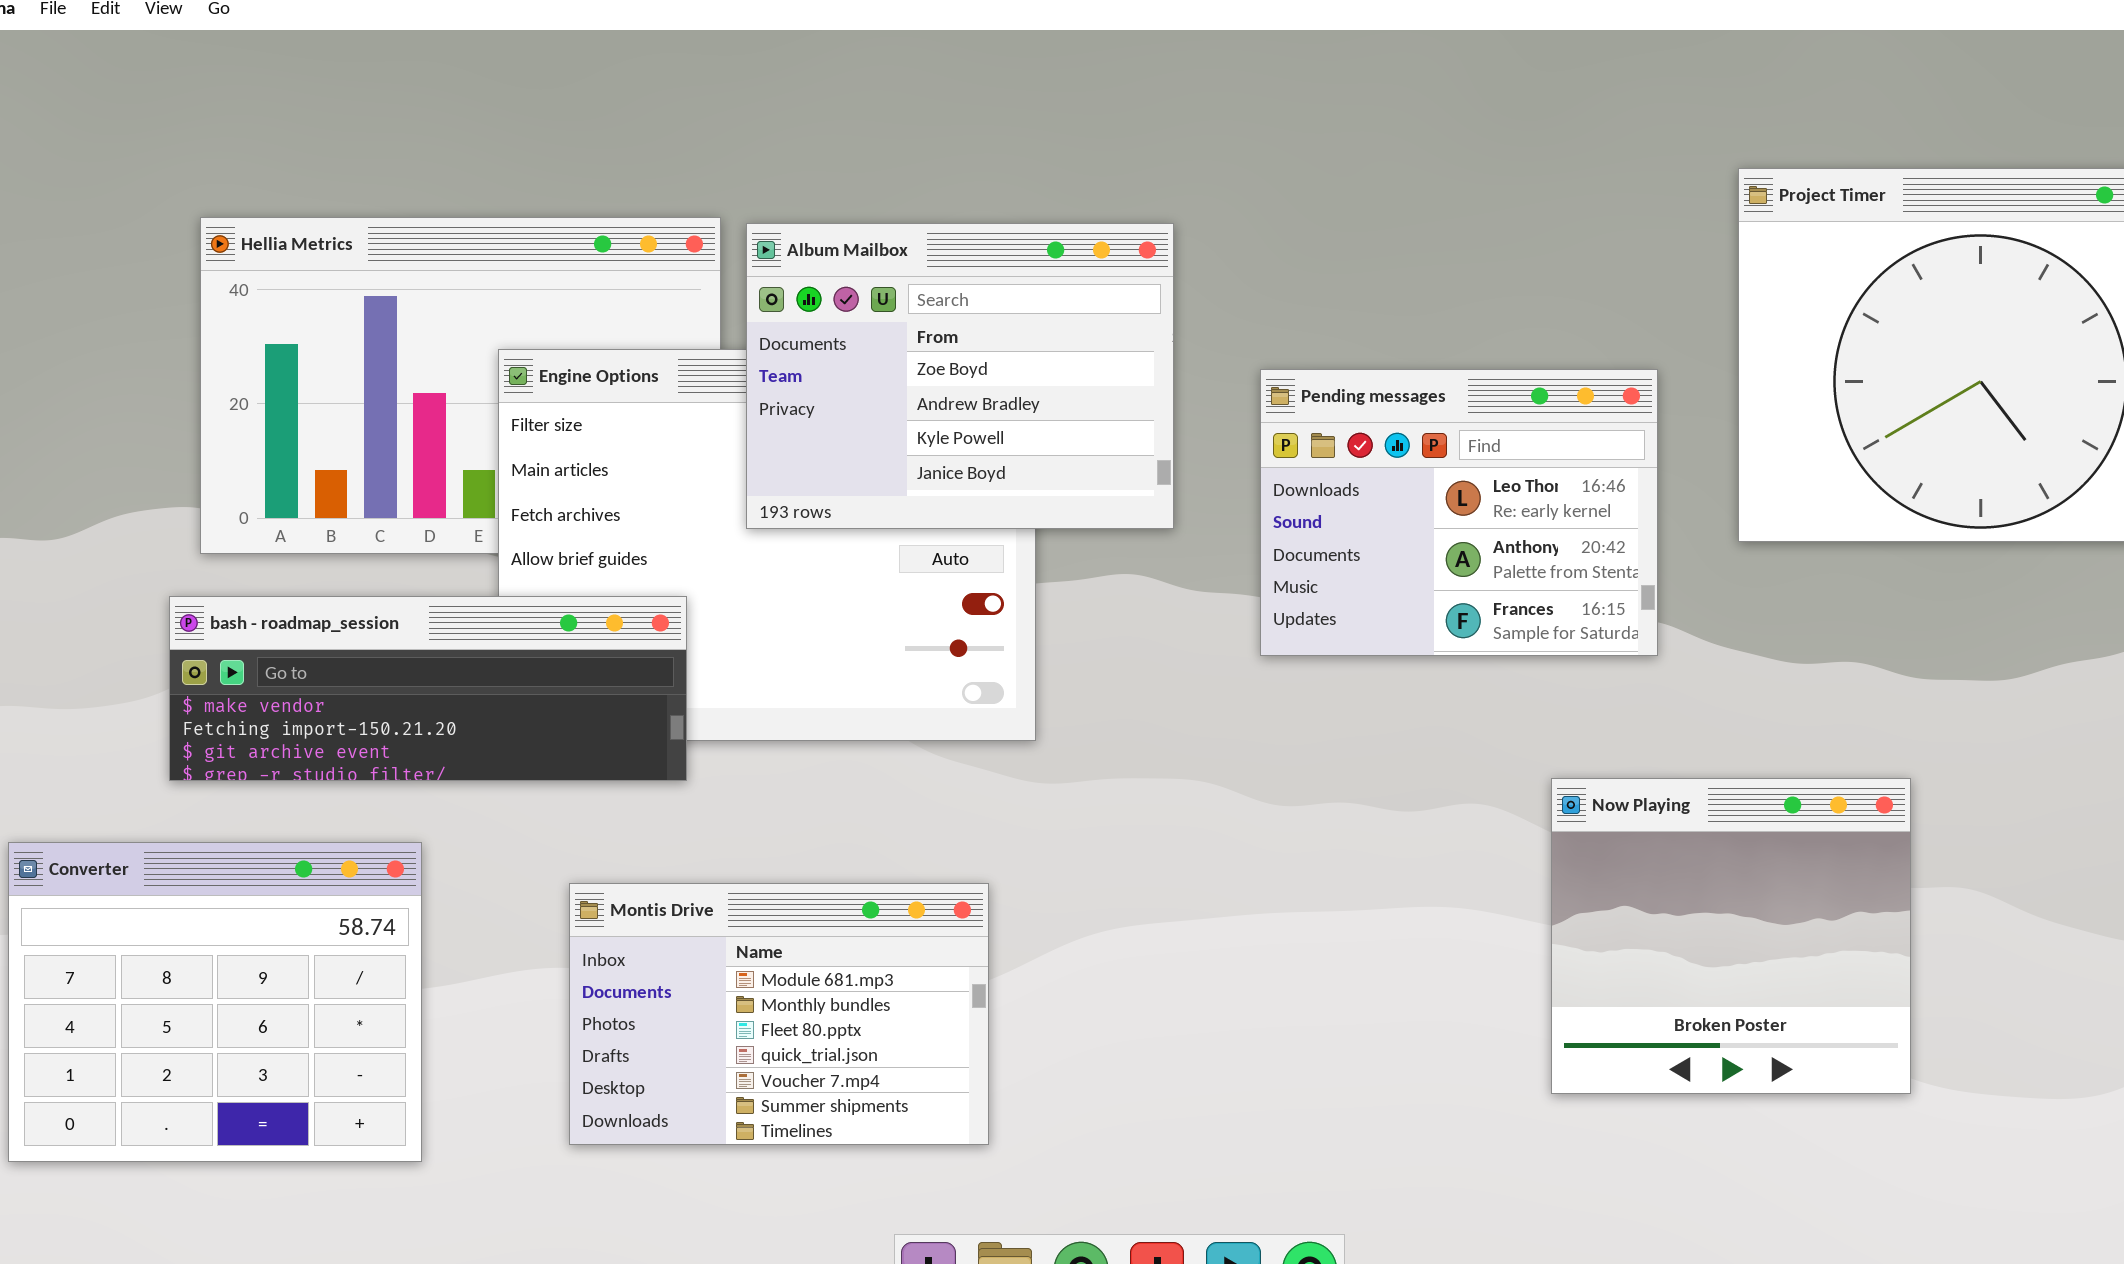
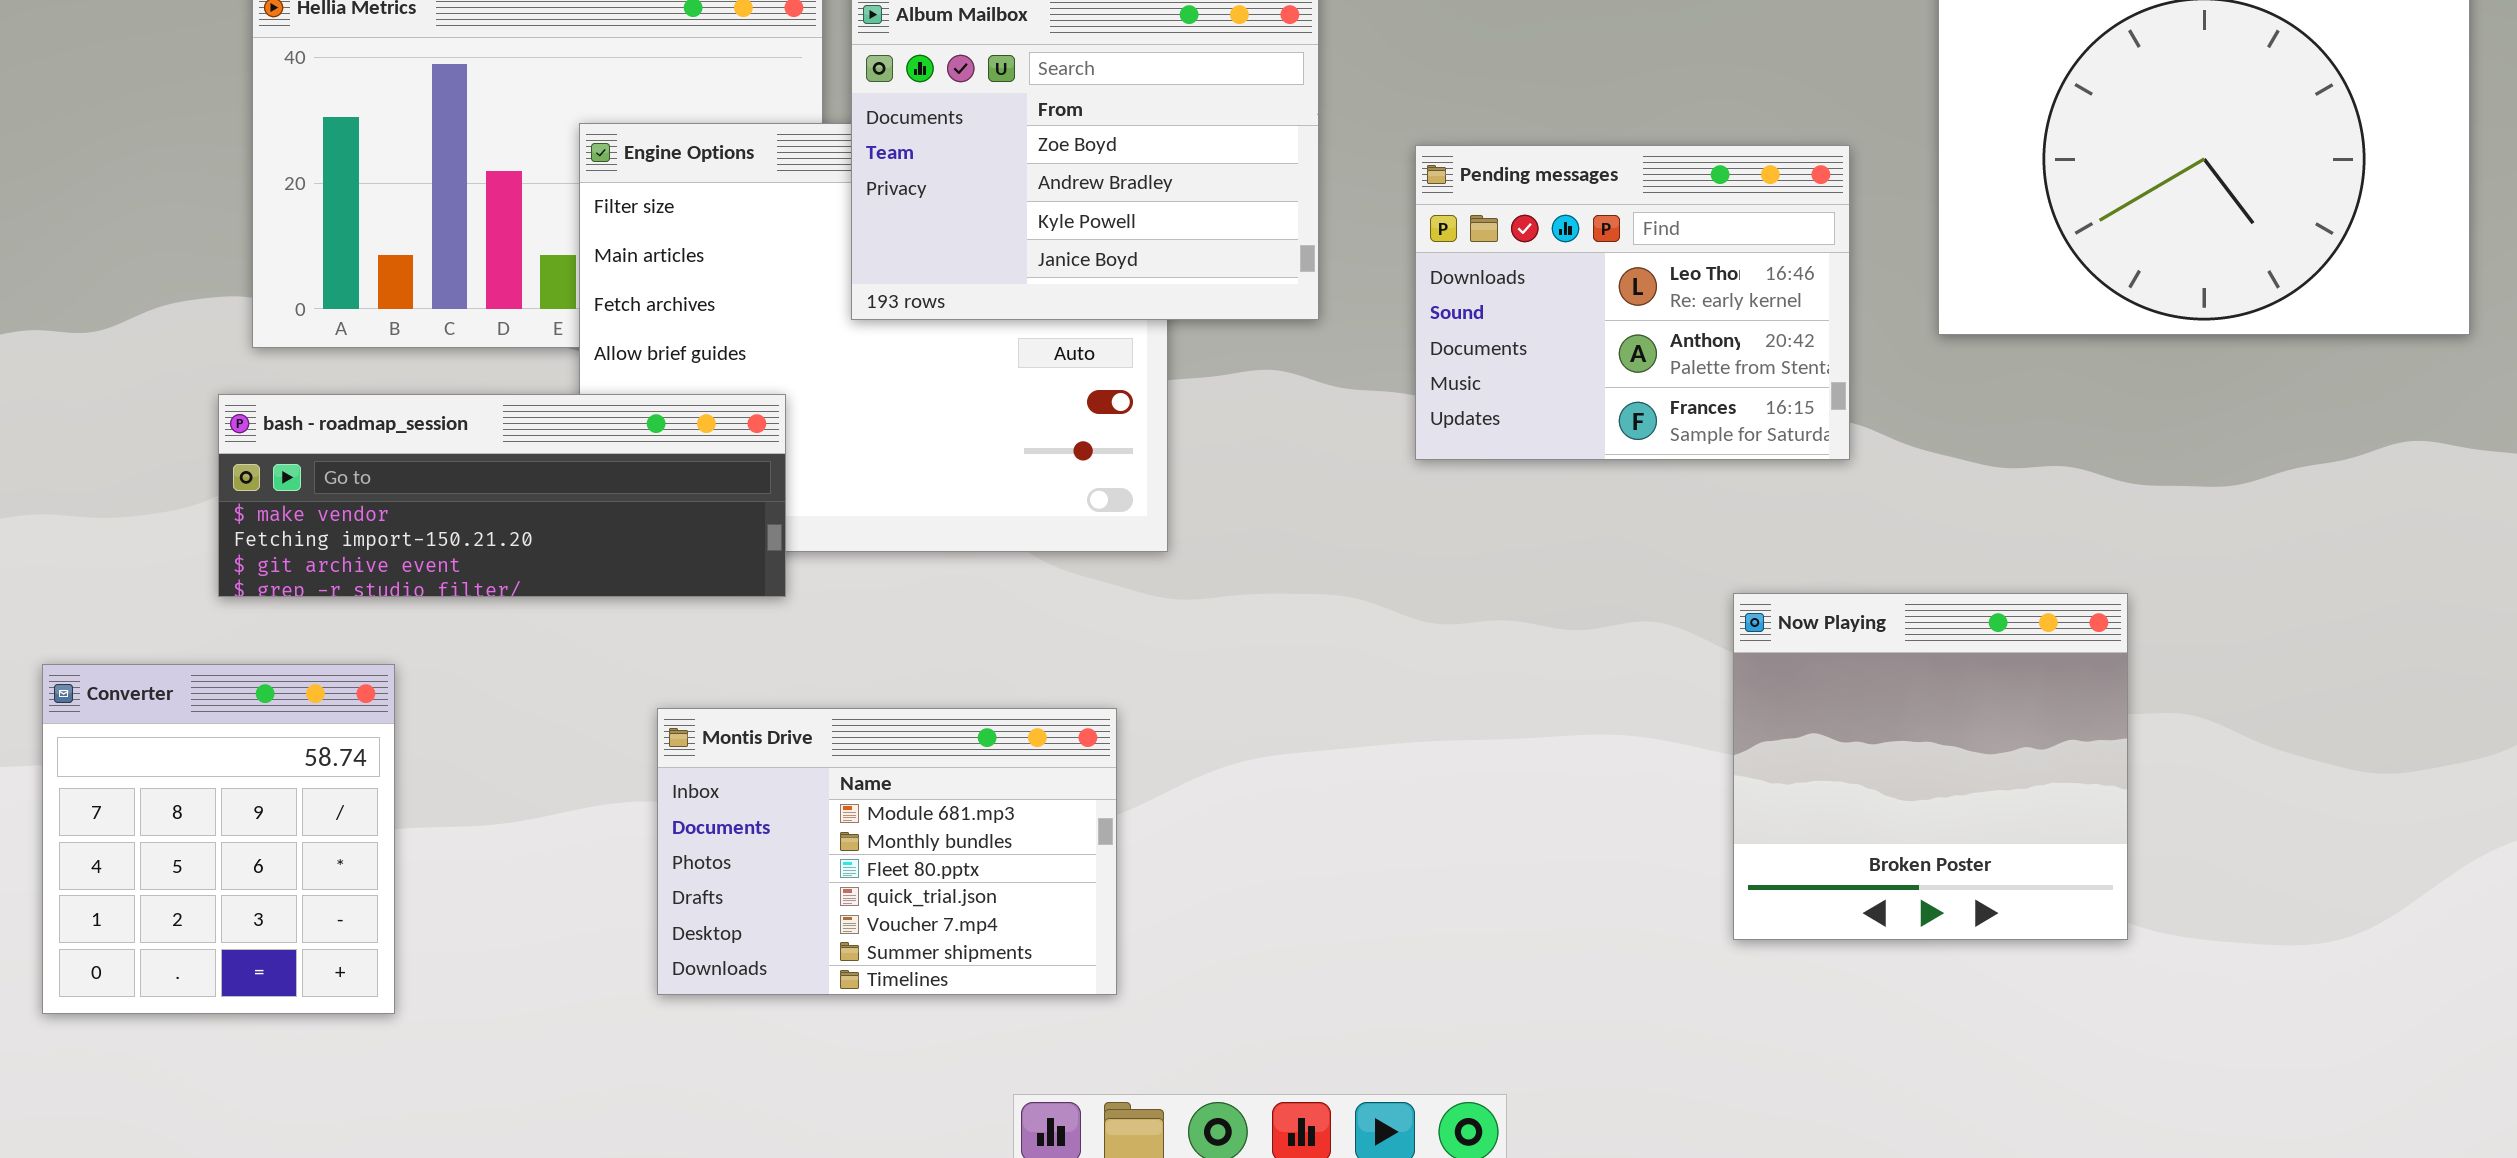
Converter: [8,842,422,1162] -> [42,664,395,1014], resized

